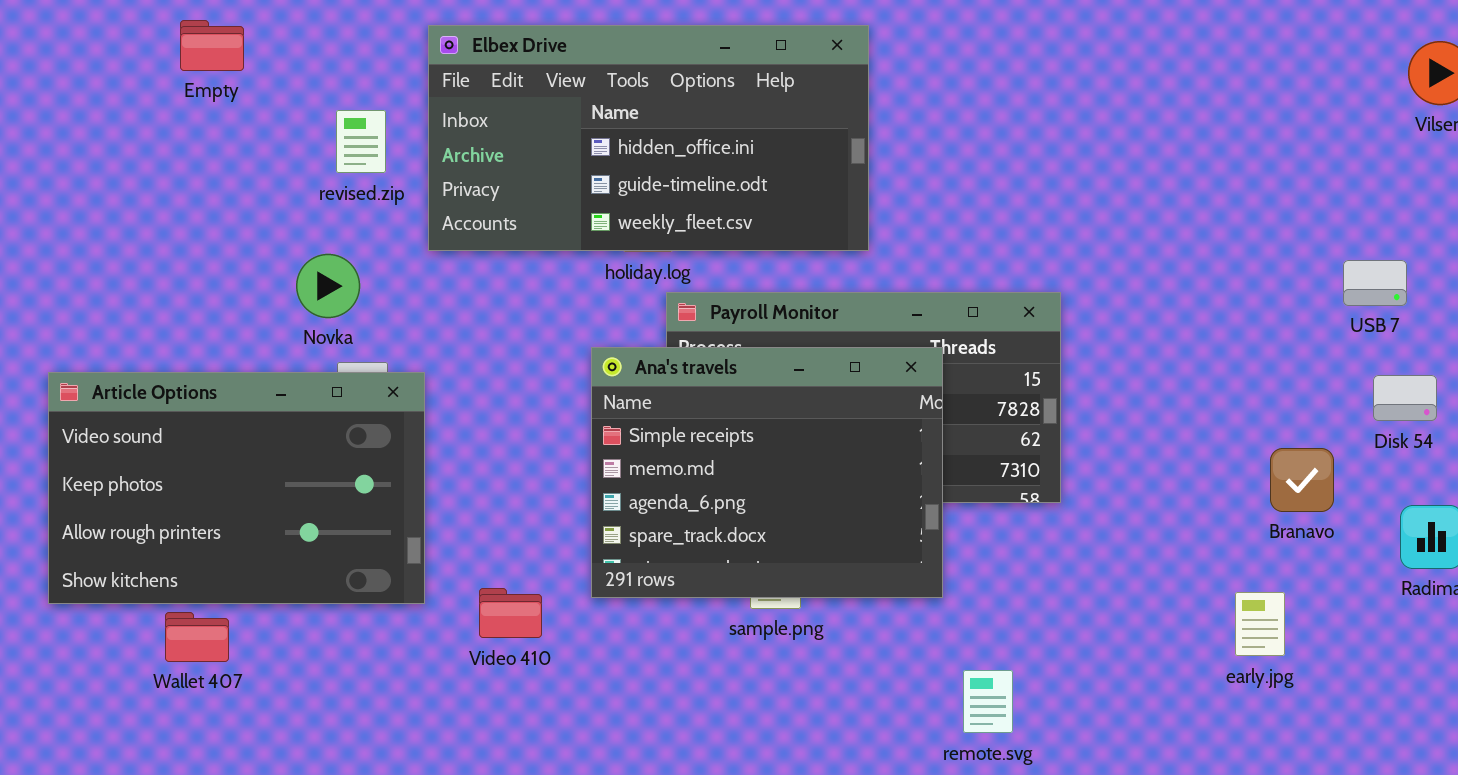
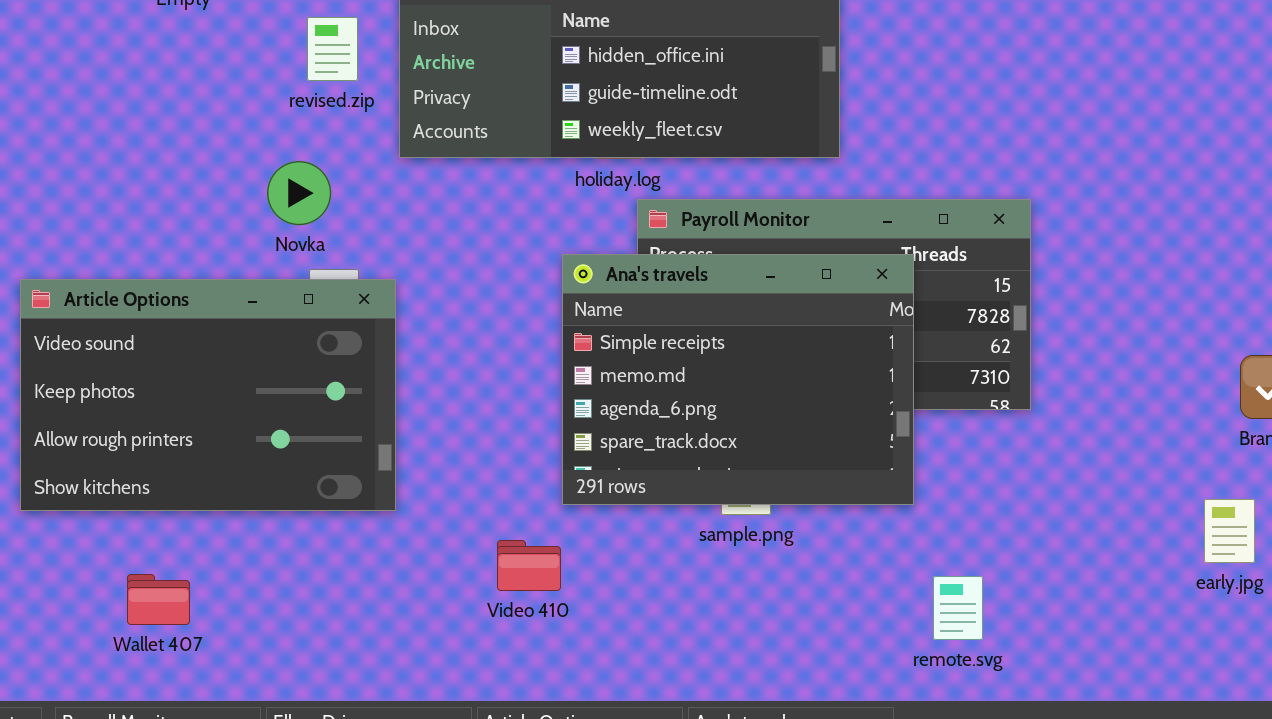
Video 410: [479,588,542,638] -> [497,540,561,591], moved
Wallet 407: [165,612,229,662] -> [127,574,190,625], moved

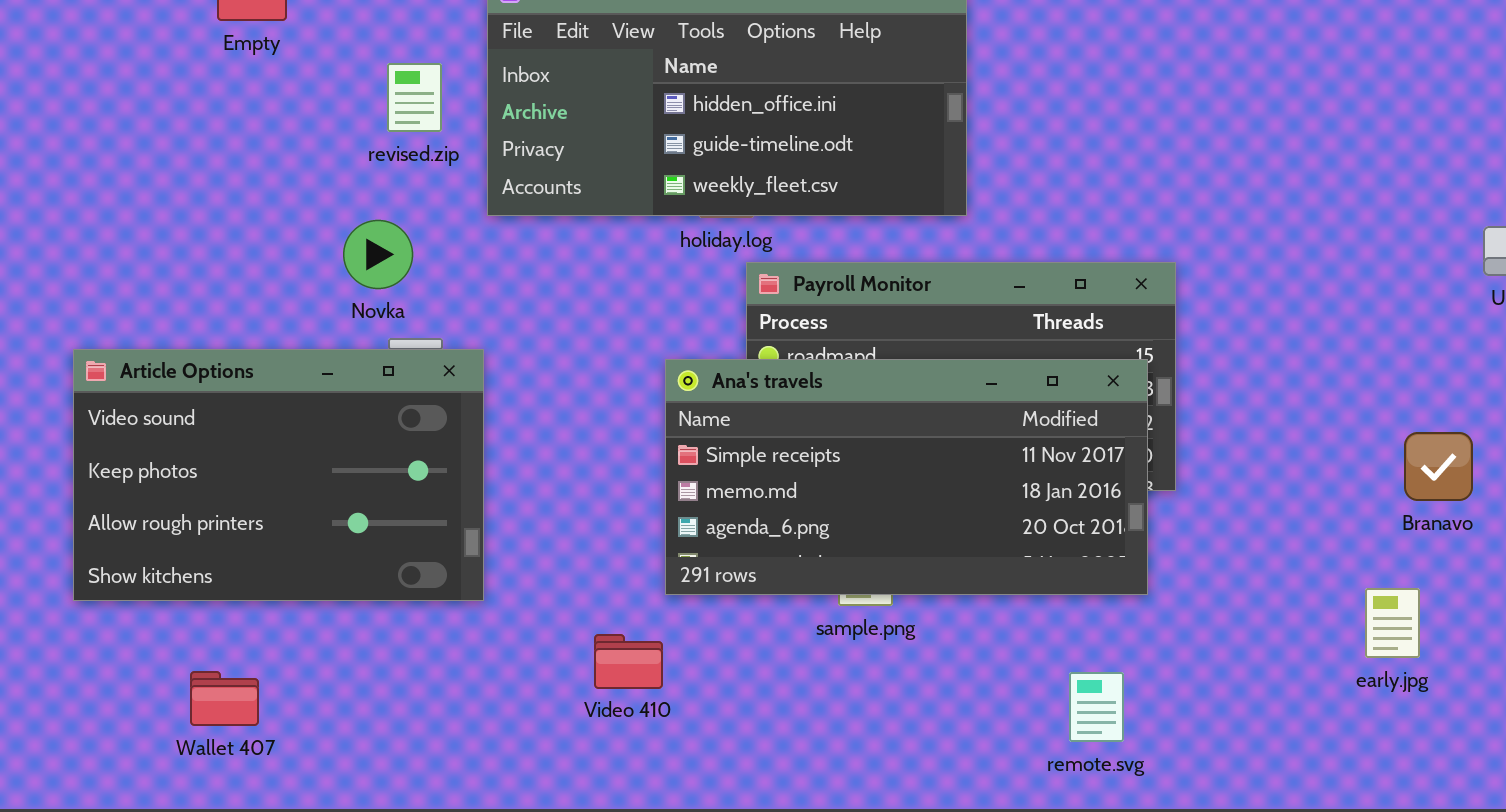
Ana's travels: [562,254,914,505] -> [665,359,1148,595], resized

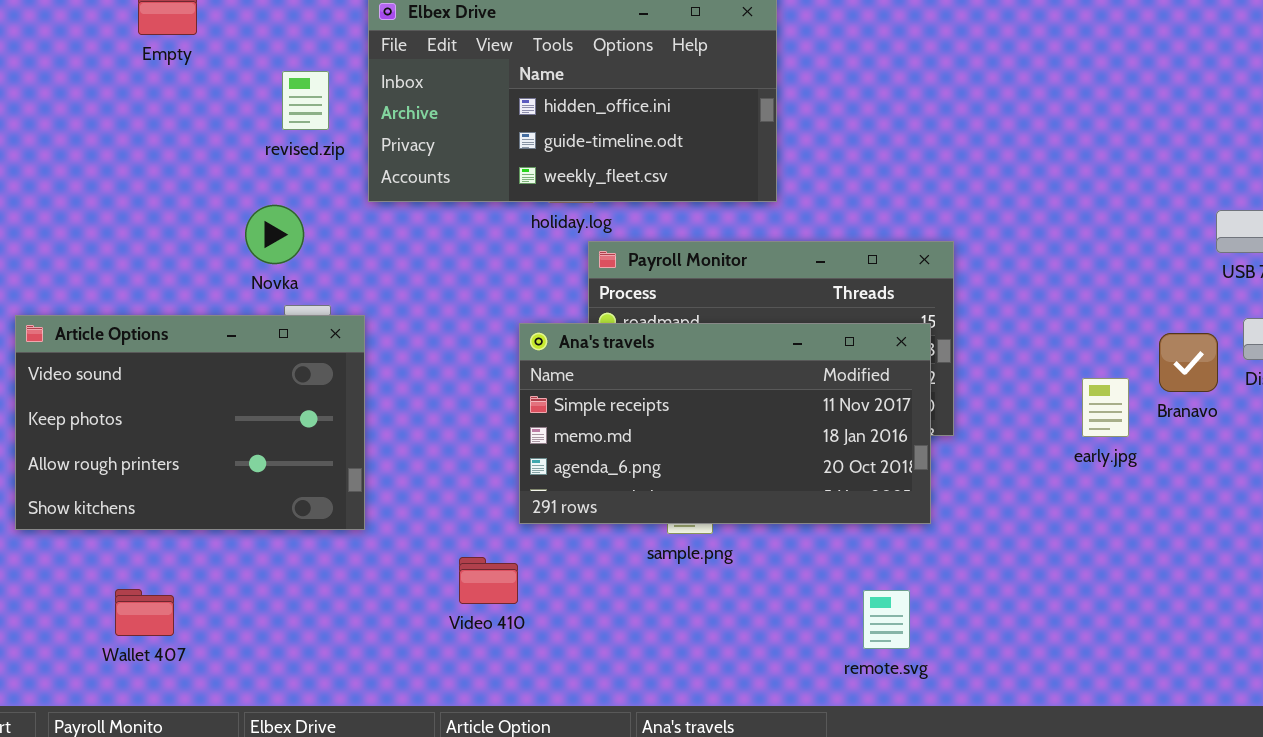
Branavo: [1404,432,1473,501] -> [1159,333,1218,392], moved
early.jpg: [1365,588,1420,658] -> [1082,378,1129,437], moved

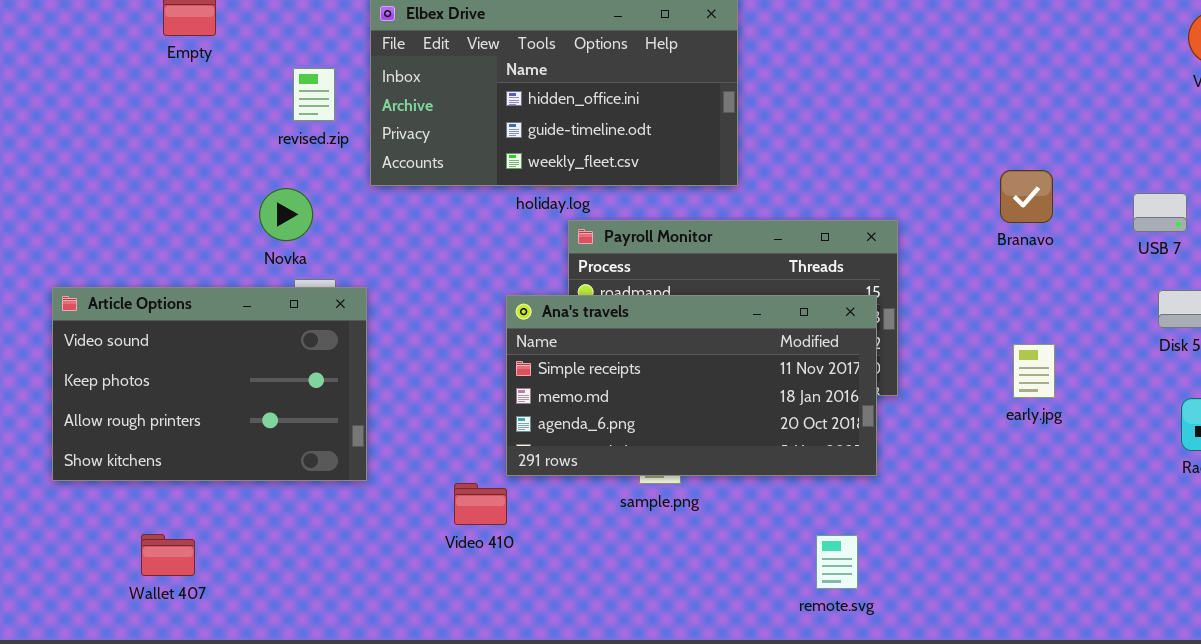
Branavo: [1159,333,1218,392] -> [1000,170,1053,223], moved
Video 410: [459,557,518,604] -> [454,483,507,525], moved

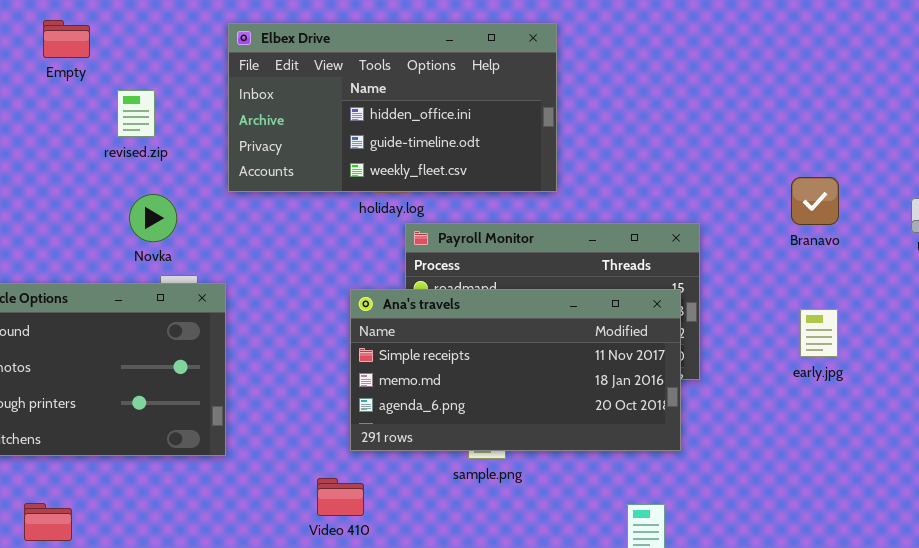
revised.zip: [293,68,335,121] -> [117,90,155,137], moved
early.jpg: [1013,344,1055,398] -> [800,309,838,357], moved
Video 410: [454,483,507,525] -> [317,478,364,516], moved

